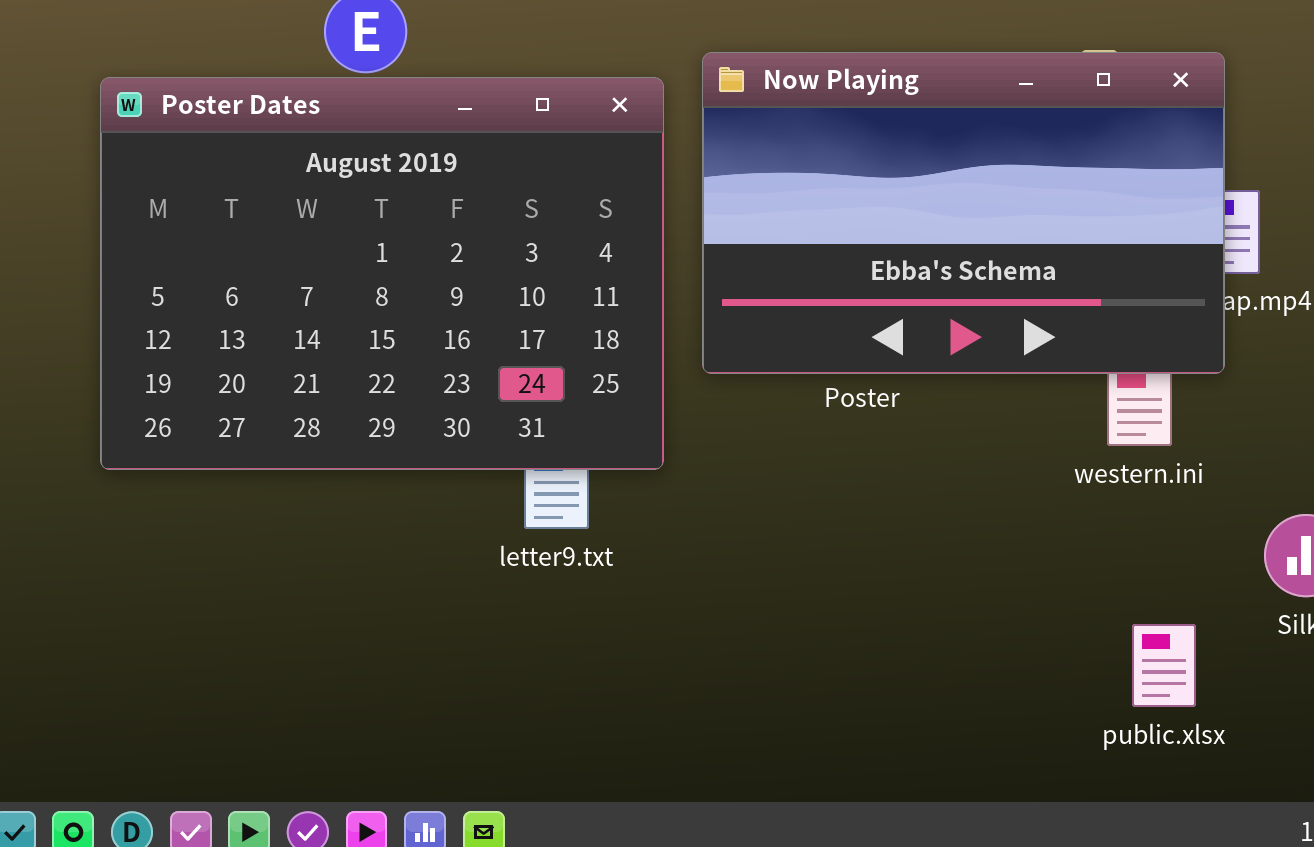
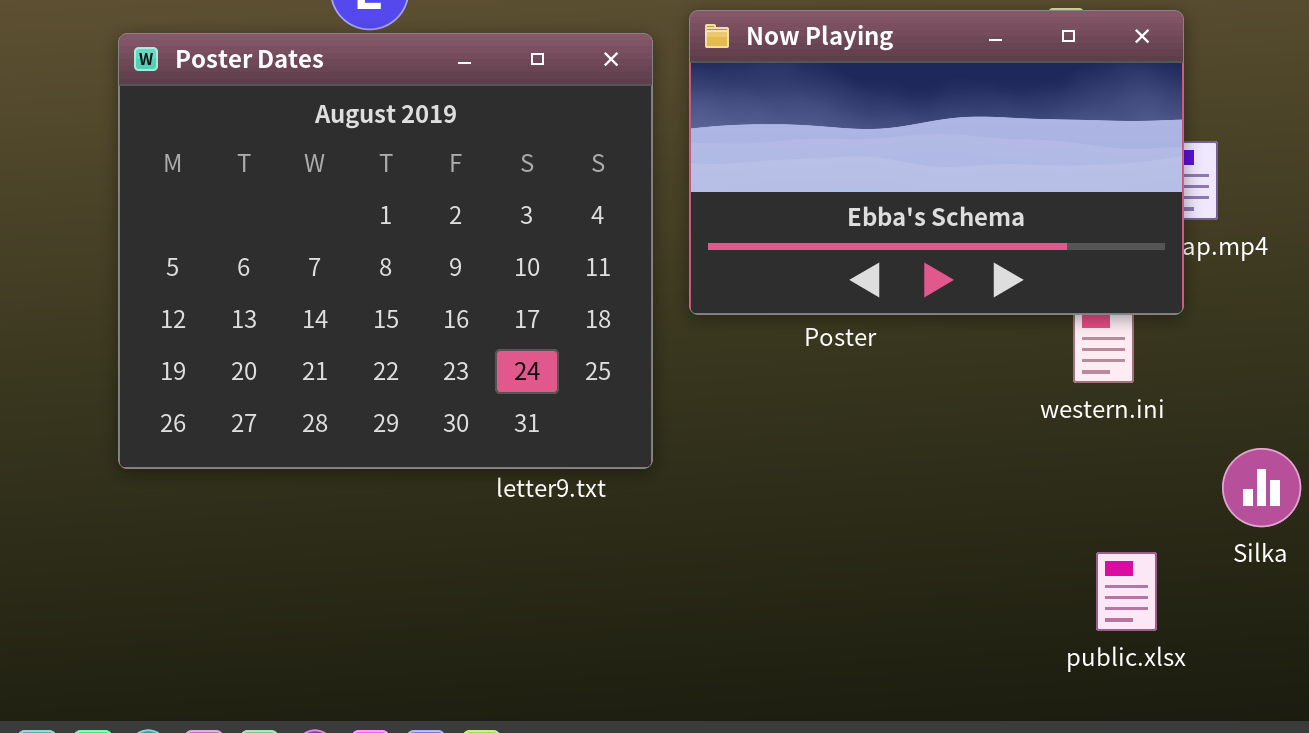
Poster Dates: [100,77,664,470] -> [118,33,653,469], resized

